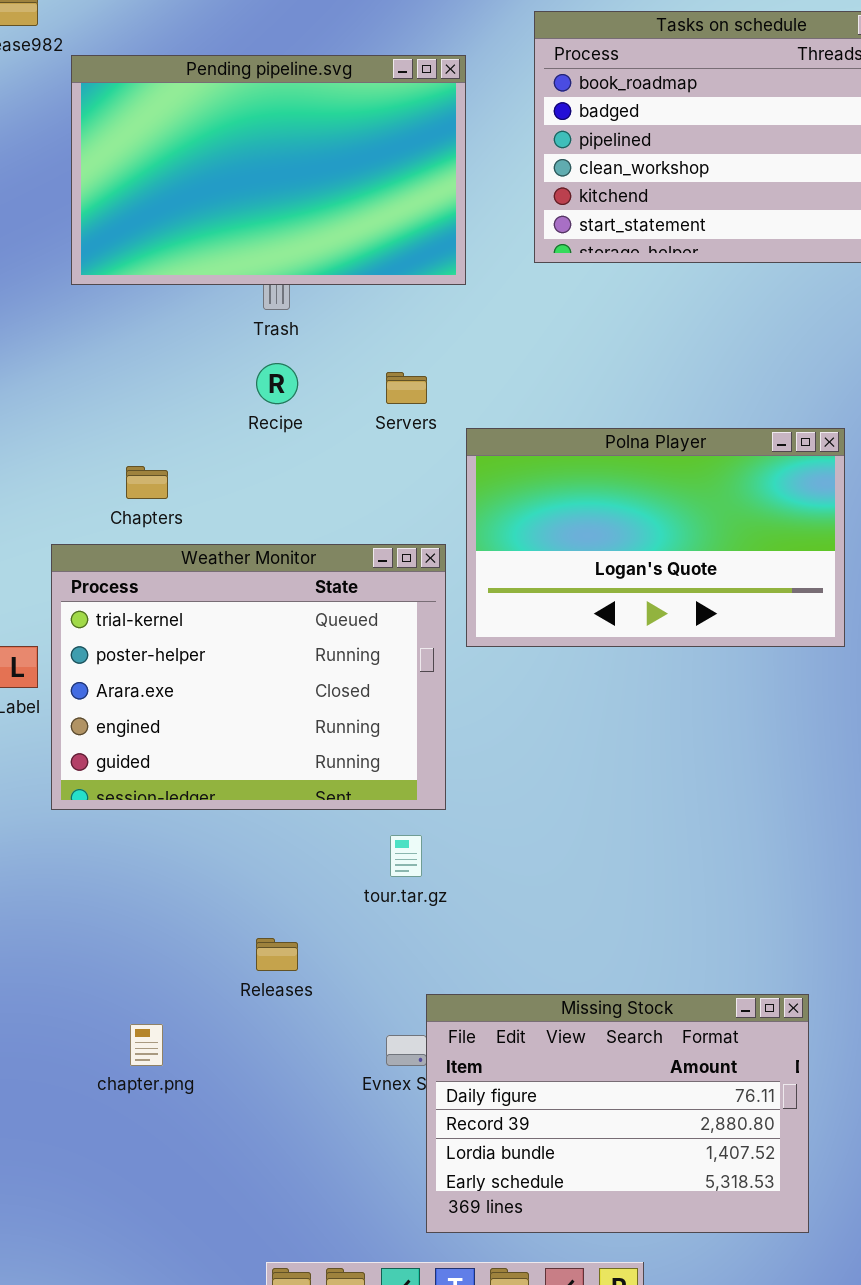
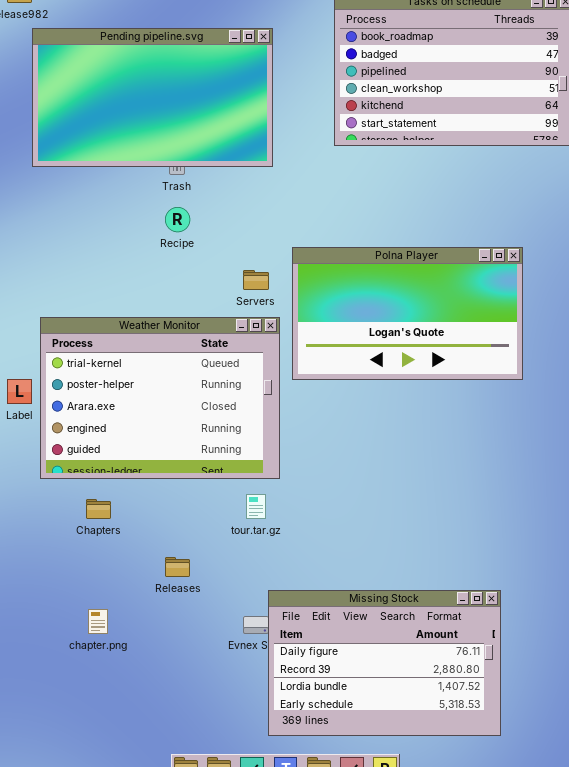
Pending pipeline.svg: [71,55,466,285] -> [32,28,273,167], moved
Servers: [386,372,427,404] -> [243,270,269,290], moved
Chapters: [126,466,168,499] -> [86,499,111,519], moved

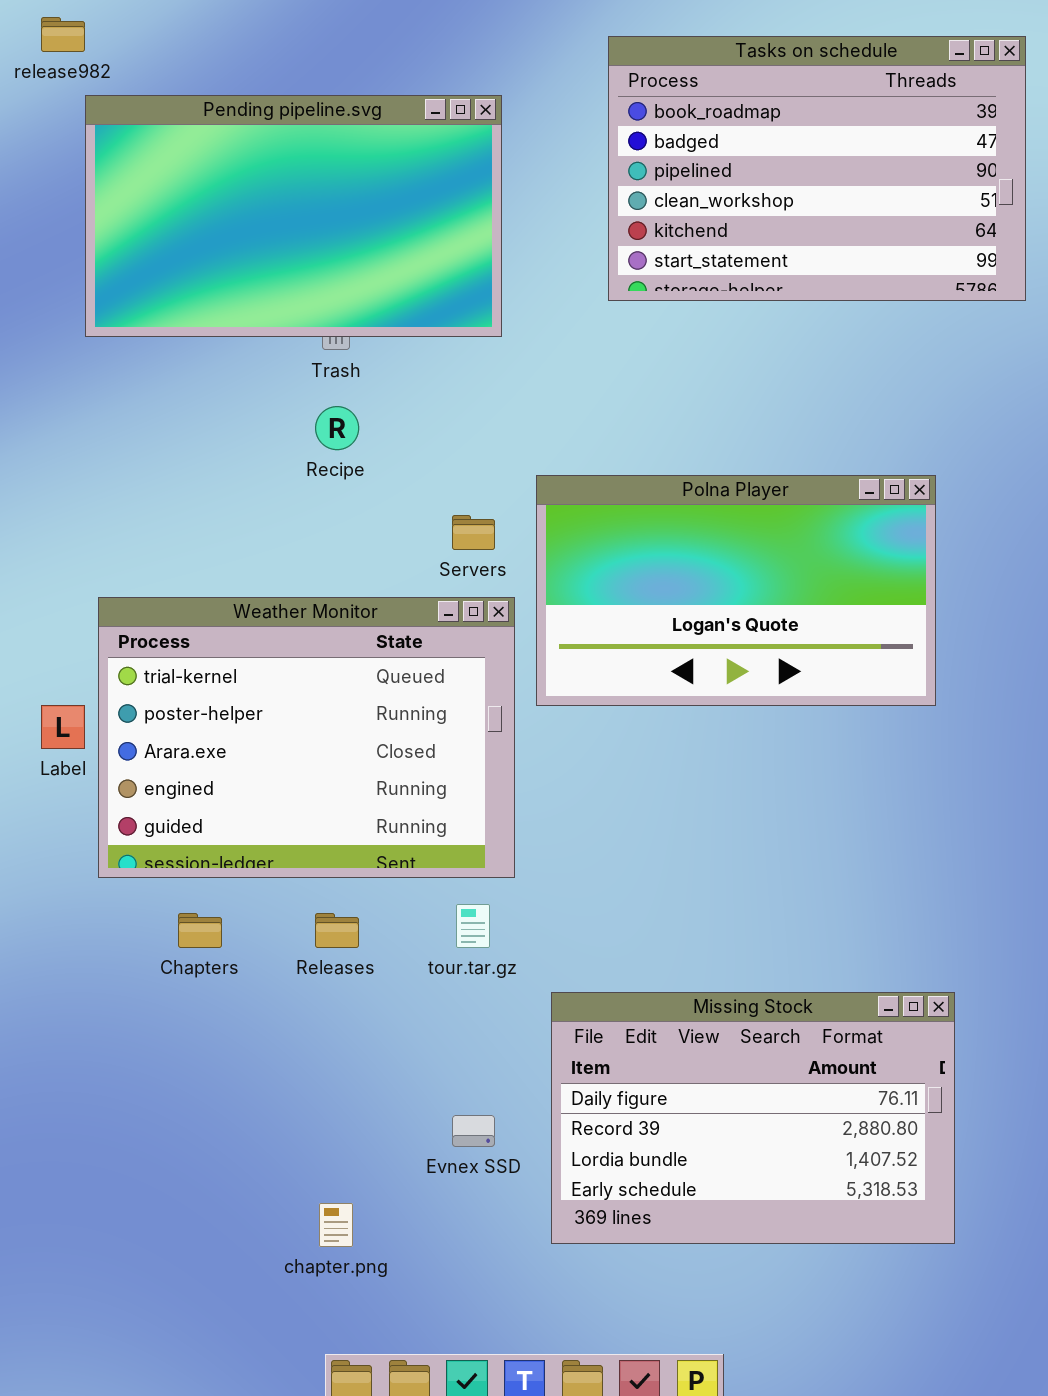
Releases: [165,557,190,577] -> [315,913,359,948], moved
Missing Stock: [268,590,501,736] -> [551,992,955,1244], moved
chapter.png: [88,609,108,634] -> [319,1203,353,1247], moved

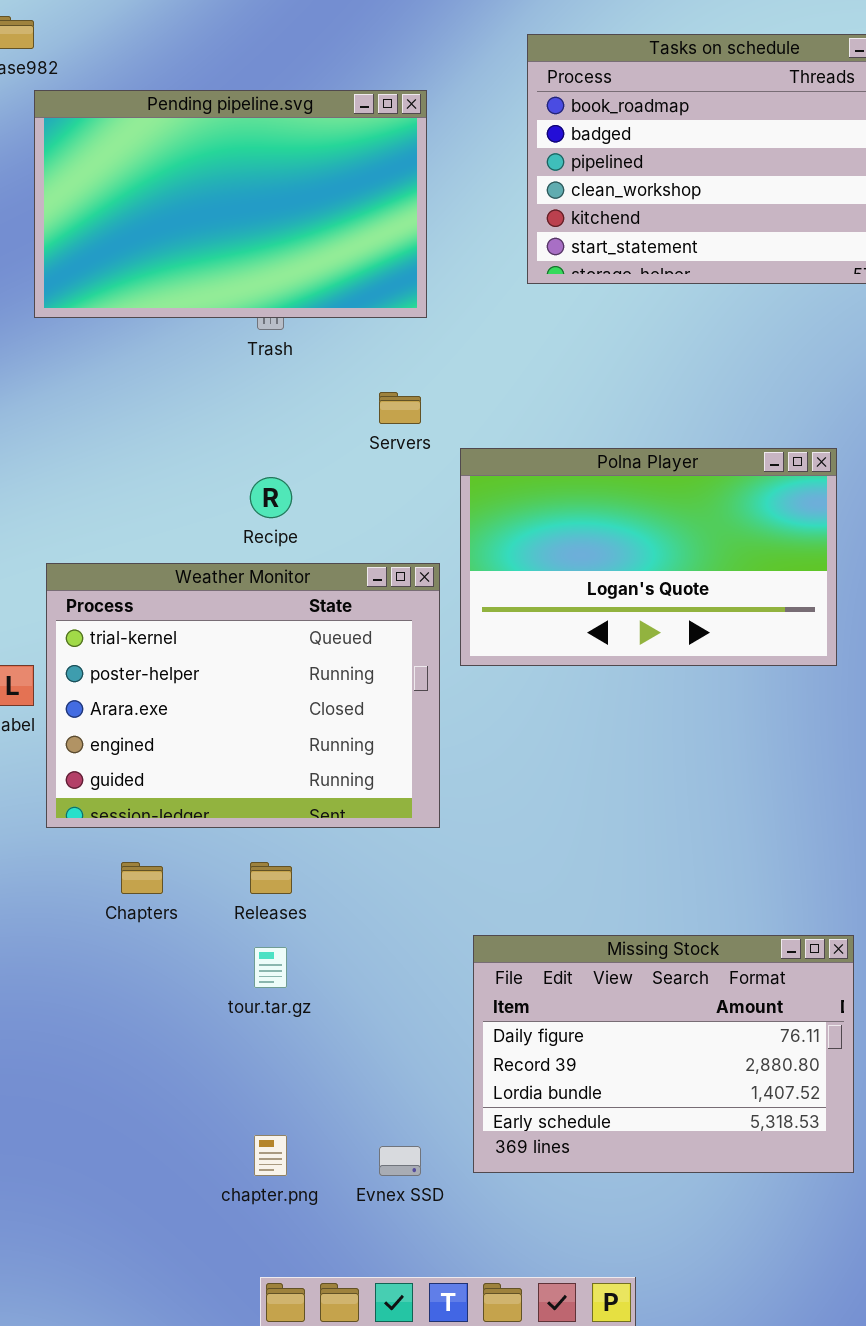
Recipe: [315,406,359,450] -> [250,477,292,518], moved
Servers: [452,515,495,550] -> [379,392,421,424], moved
tour.tar.gz: [456,904,490,948] -> [254,947,287,988], moved
Evnex SSD: [452,1115,495,1147] -> [379,1146,421,1176], moved

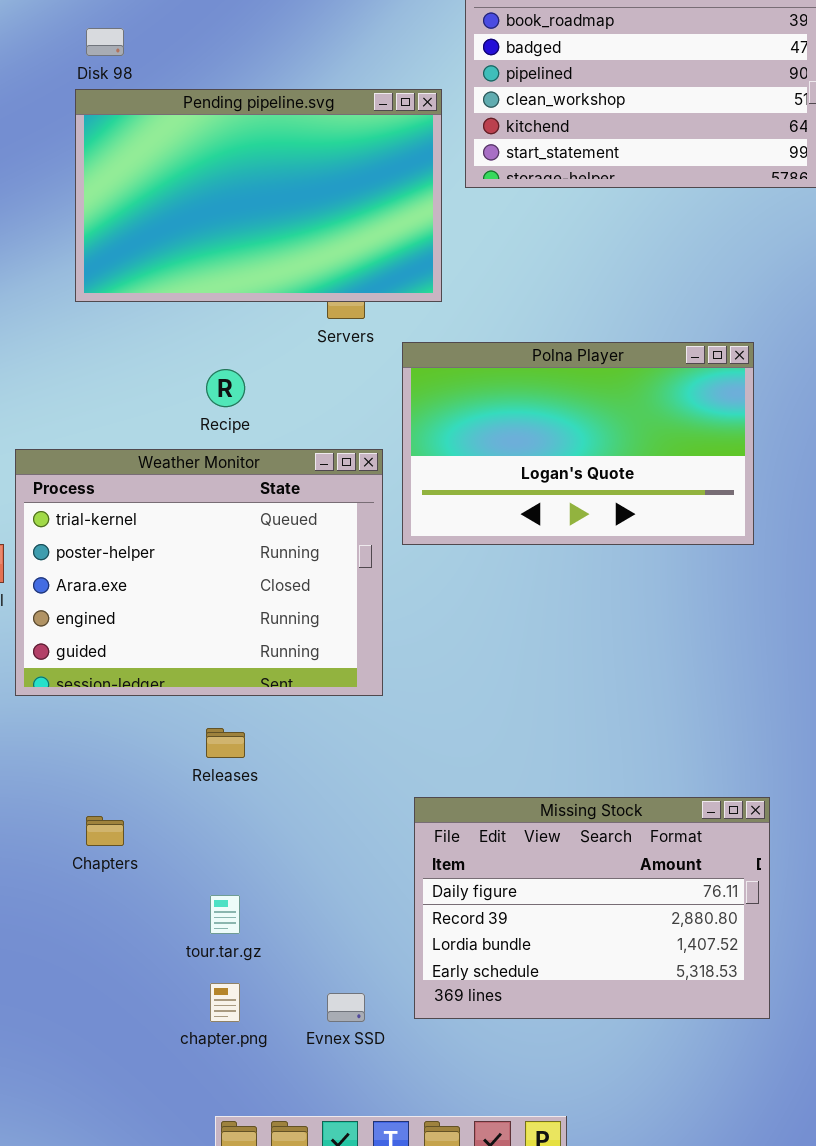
Pending pipeline.svg: [34,90,427,318] -> [75,89,442,302], moved
Chapters: [121,862,163,894] -> [86,816,124,846], moved
tour.tar.gz: [254,947,287,988] -> [210,895,240,934], moved

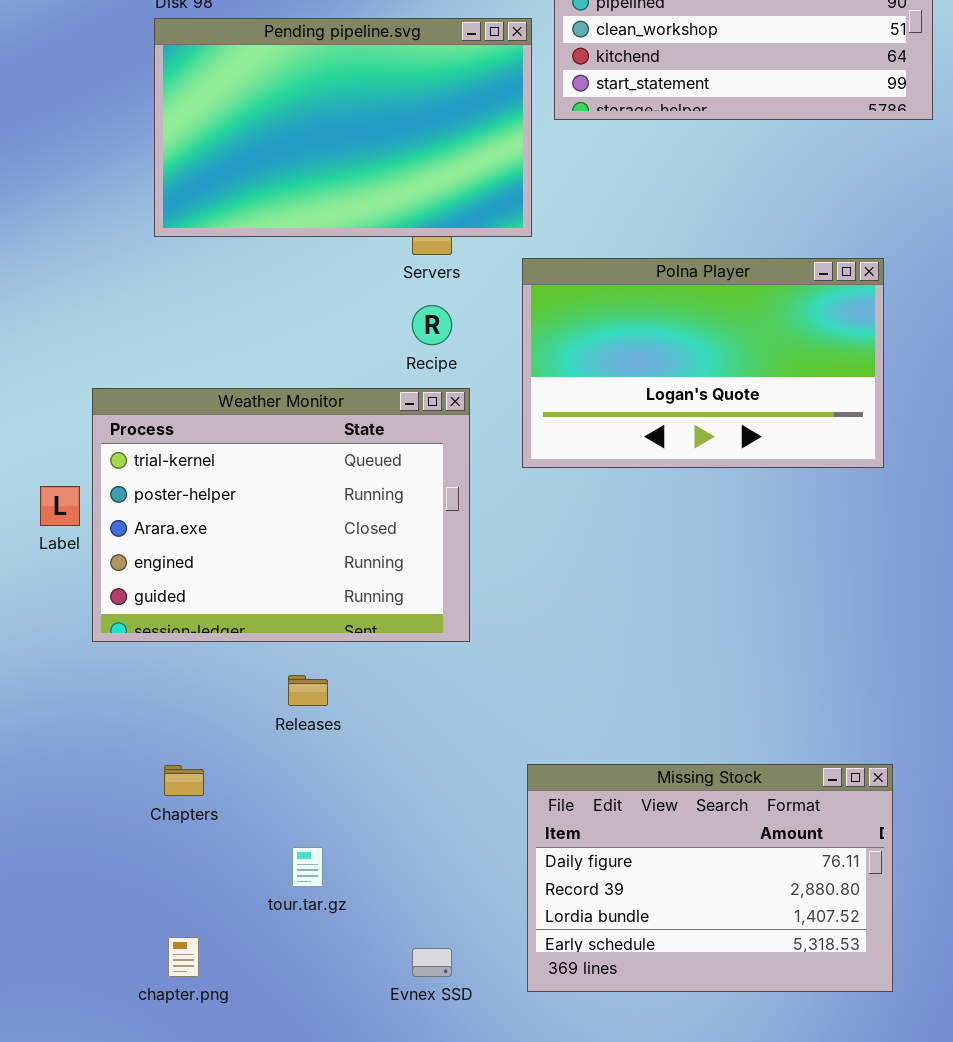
Polna Player: [402,342,754,545] -> [522,258,884,468], moved
Recipe: [206,369,245,407] -> [412,305,452,345], moved
Missing Stock: [414,797,770,1019] -> [527,764,893,992], moved
chapter.png: [210,983,240,1022] -> [168,937,199,977], moved

